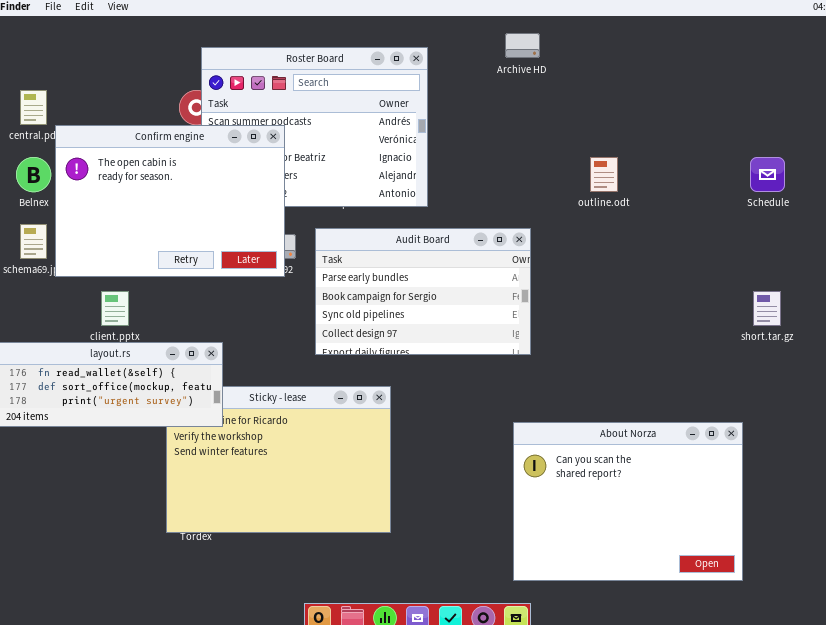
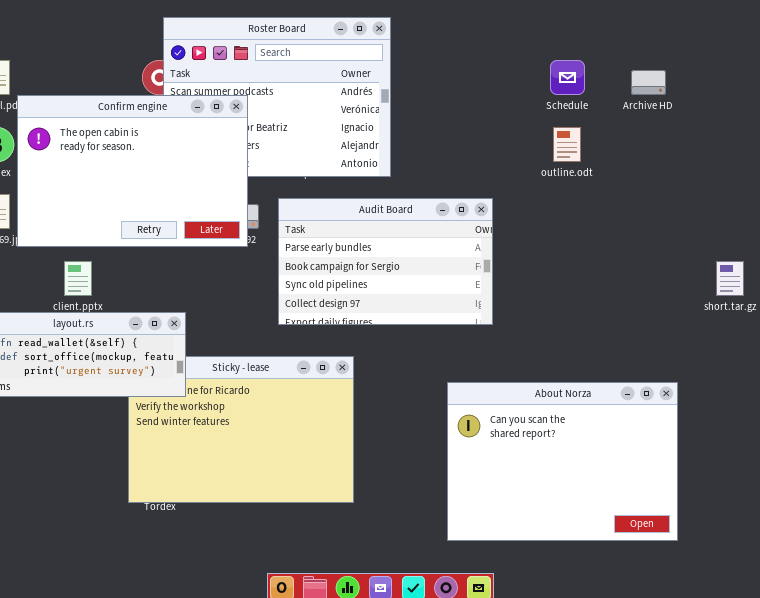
Archive HD: [505,33,540,58] -> [631,70,666,95], moved
Schedule: [750,157,785,192] -> [550,60,585,95], moved
About Norza: [513,422,743,581] -> [447,382,678,541], moved

